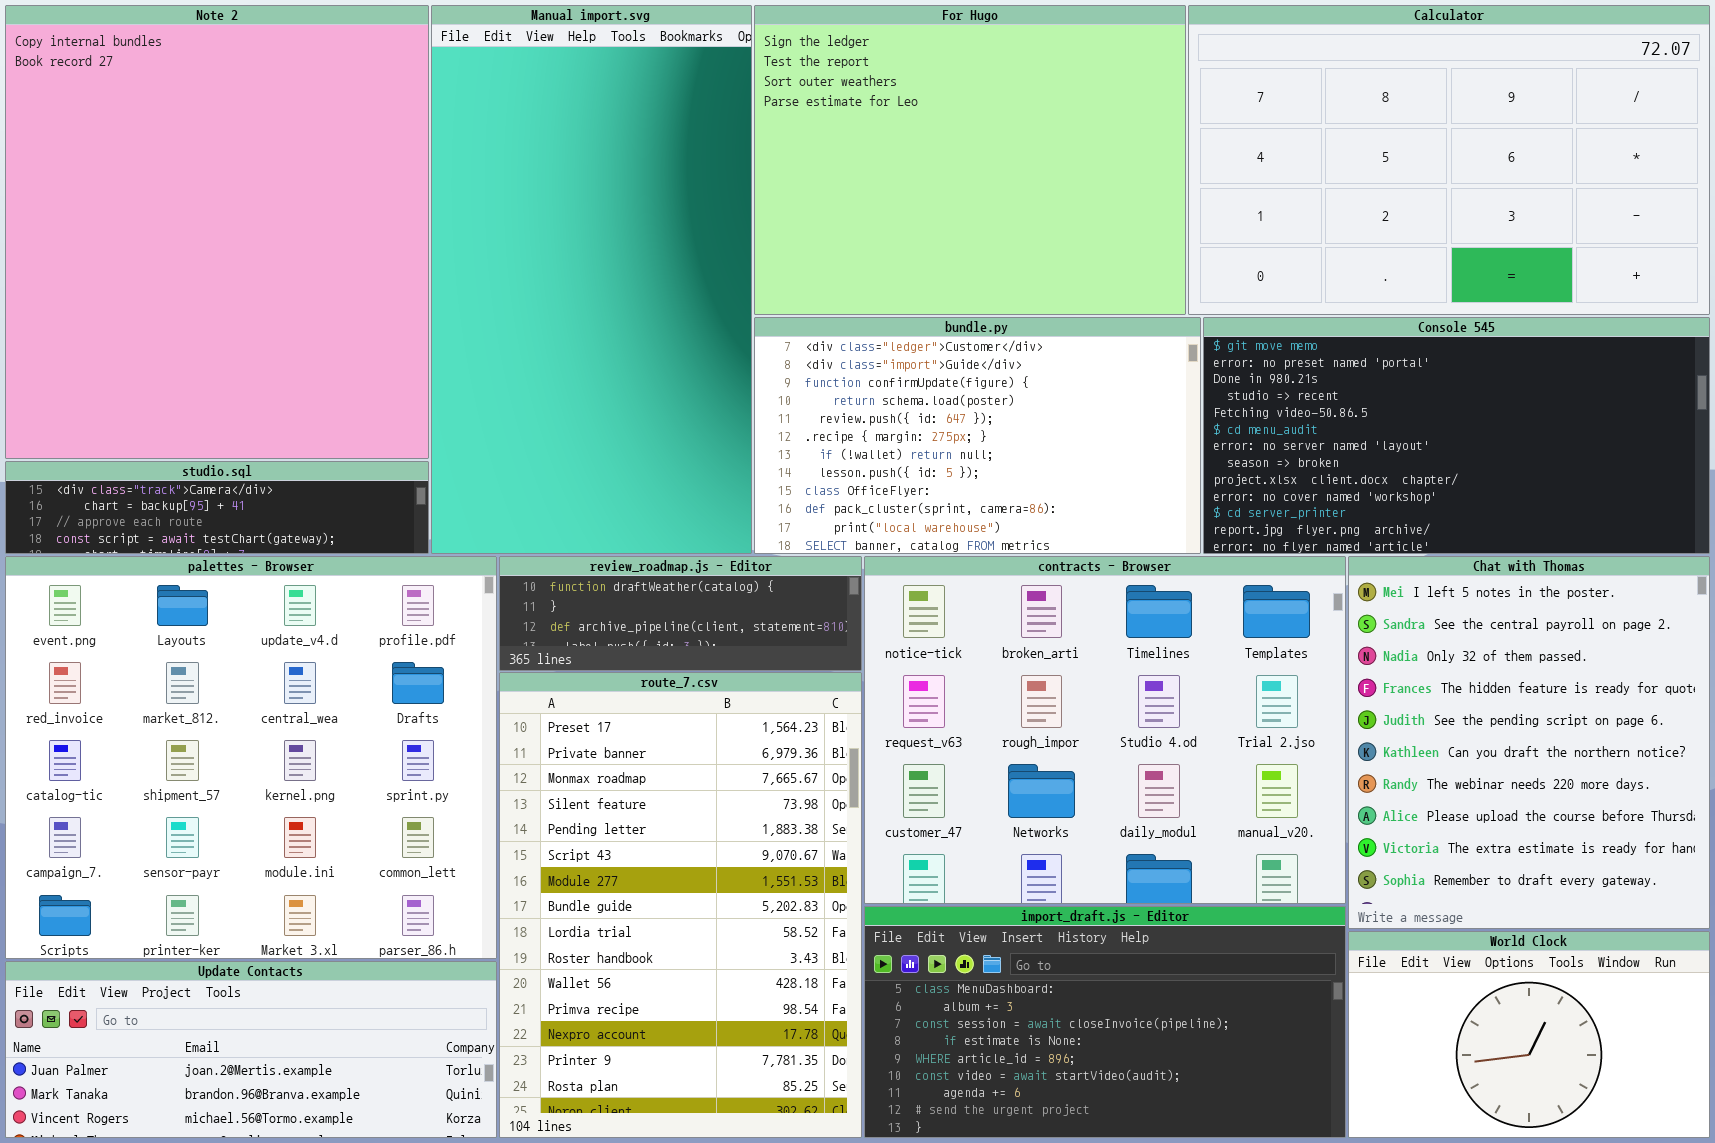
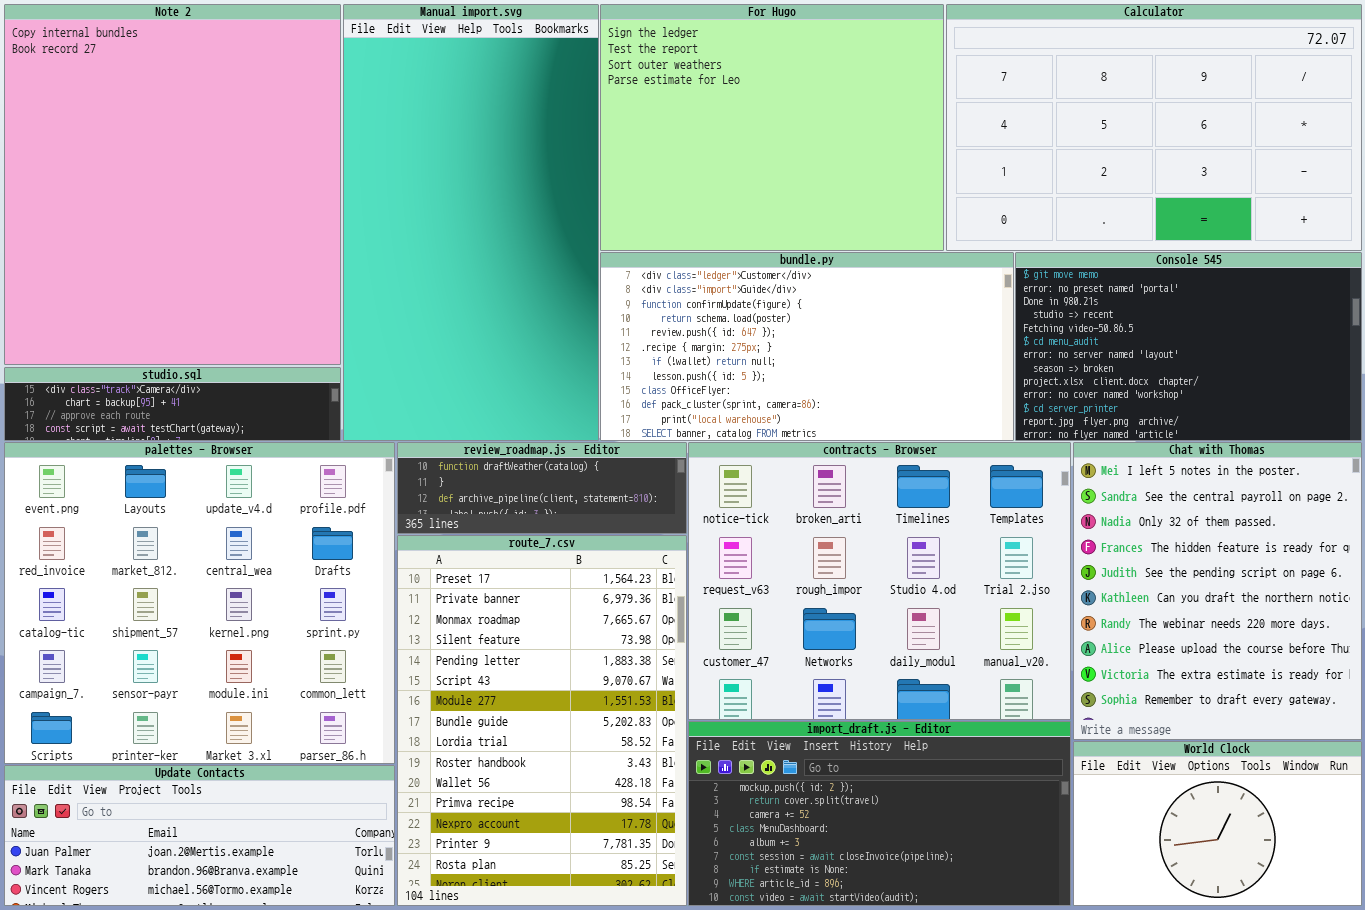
bundle.py: [754,317,1201,554] -> [600,252,1014,441], resized
Console 545: [1203,317,1710,554] -> [1015,252,1362,441], resized
import_draft.js - Editor: [864,906,1346,1138] -> [688,721,1071,906], scrolled up 3 rows

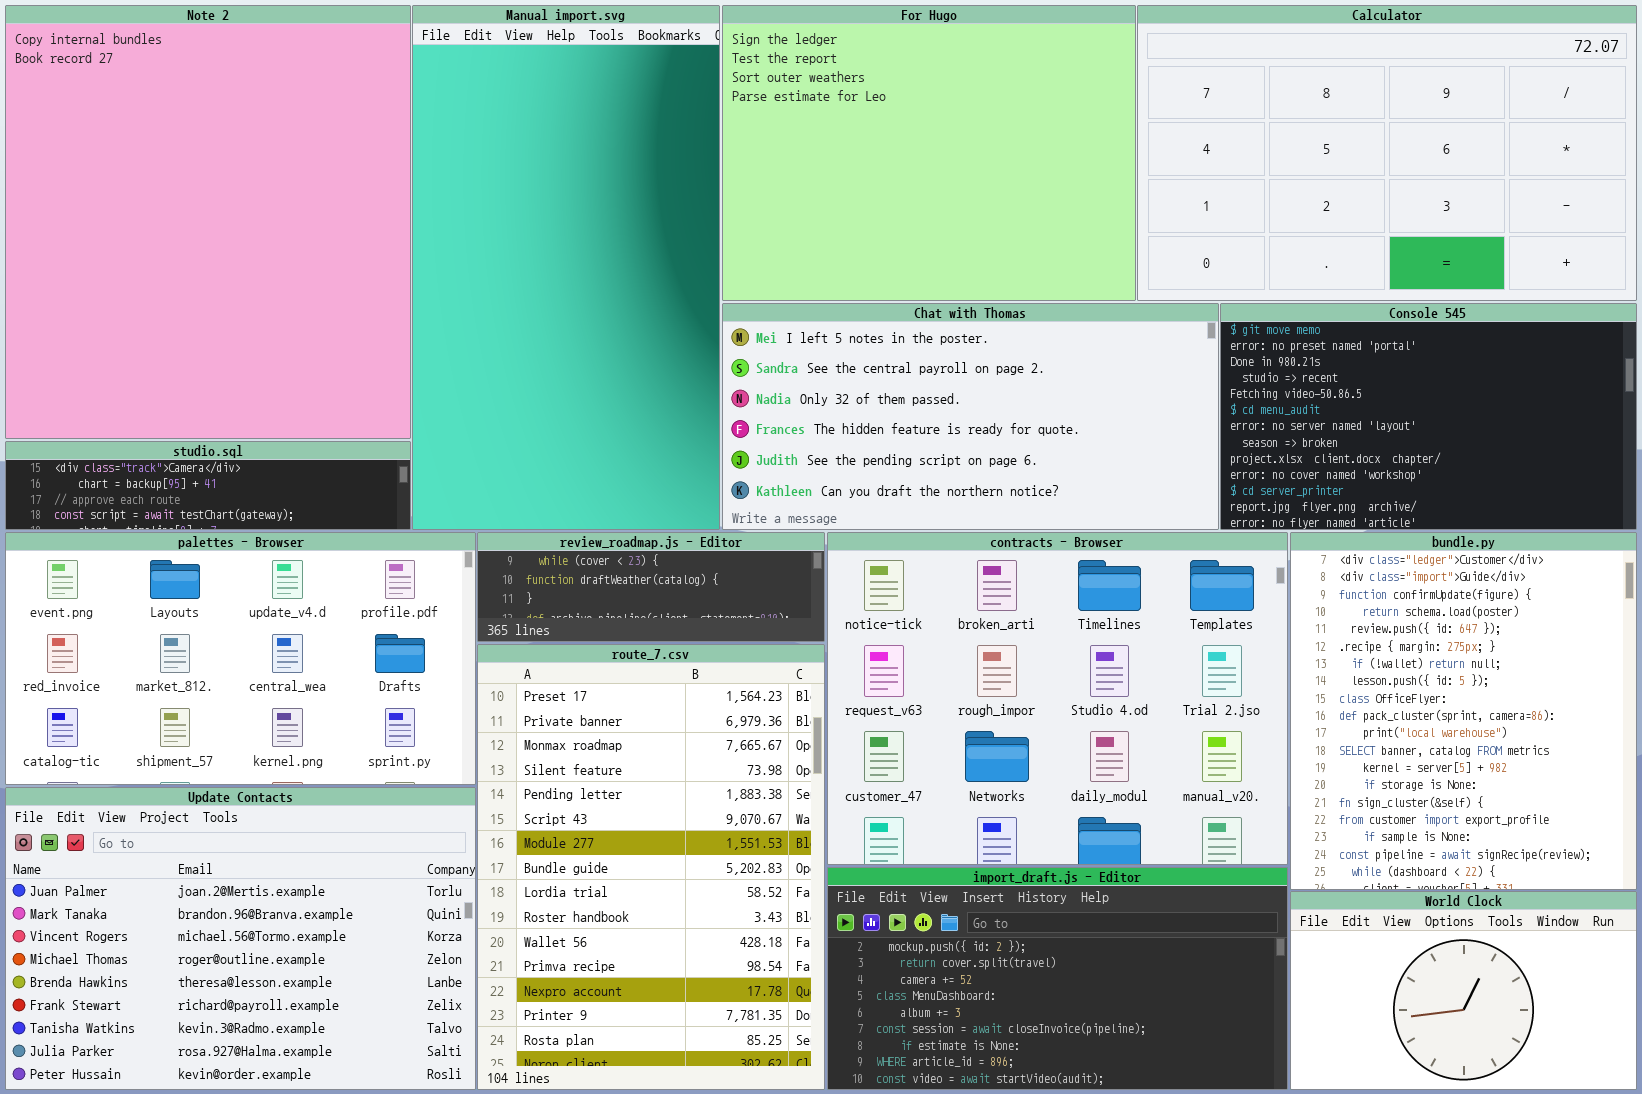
bundle.py: [600,252,1014,441] -> [1290,532,1637,890], moved, resized
palettes - Browser: [4,442,395,764] -> [5,532,476,785], resized
review_roadmap.js - Editor: [397,442,687,534] -> [477,532,825,642], scrolled up 1 row
Chat with Thomas: [1073,442,1362,740] -> [722,303,1219,530], moved, resized
Update Contacts: [4,765,395,906] -> [5,787,476,1090], resized

